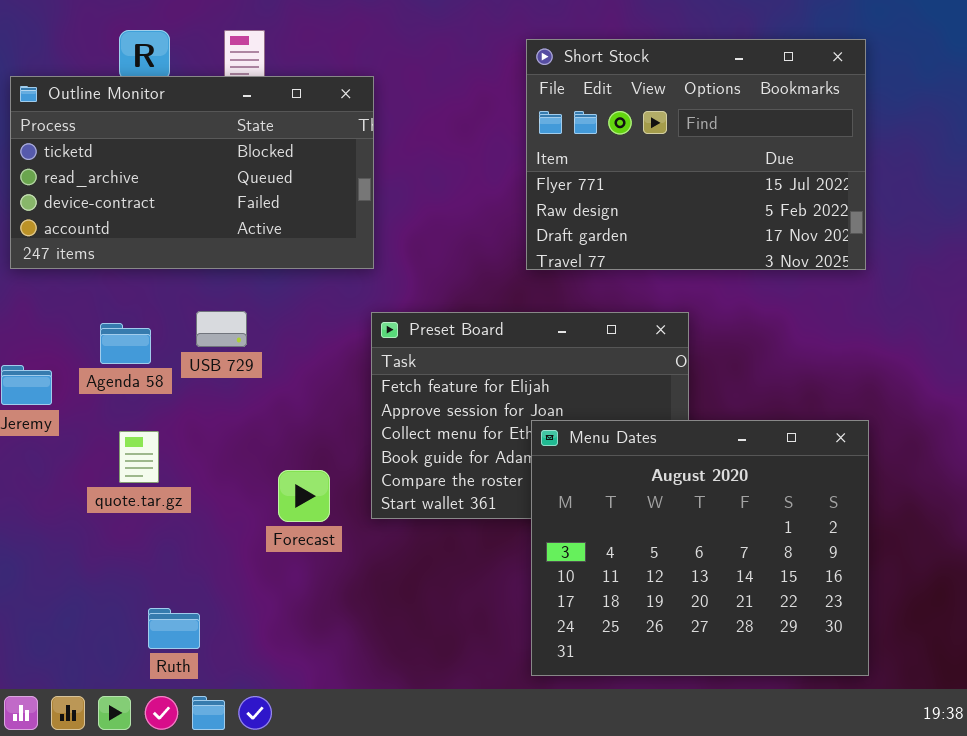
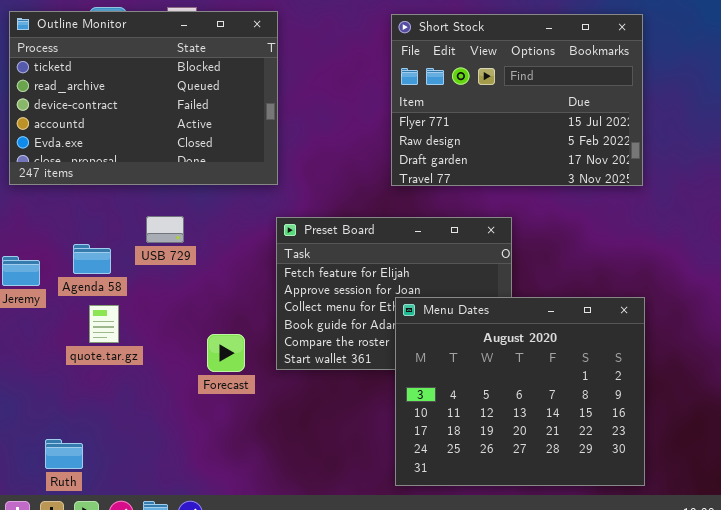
Outline Monitor: [10,76,374,269] -> [9,11,278,185], resized
Agenda 58: [100,323,151,364] -> [73,244,111,274], moved
Ruth: [148,608,200,649] -> [45,439,83,469], moved

